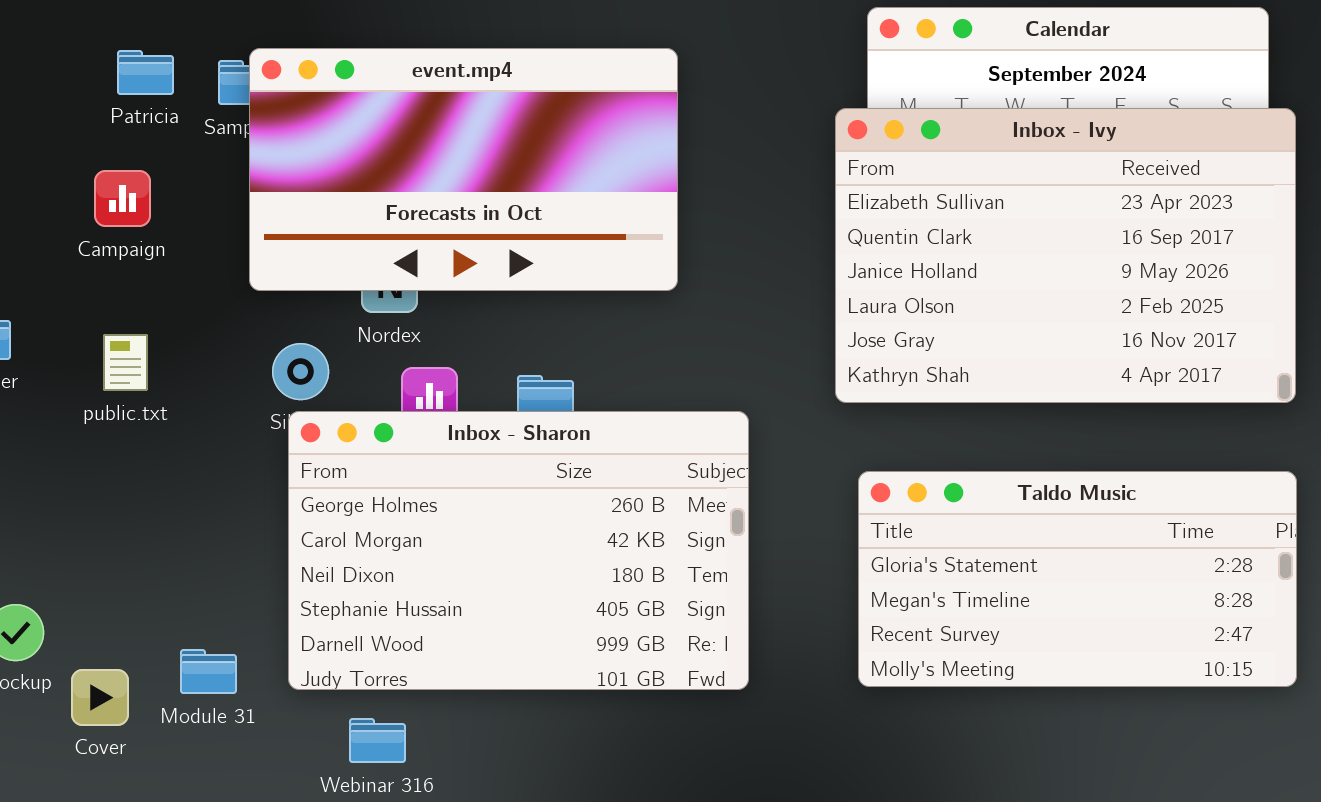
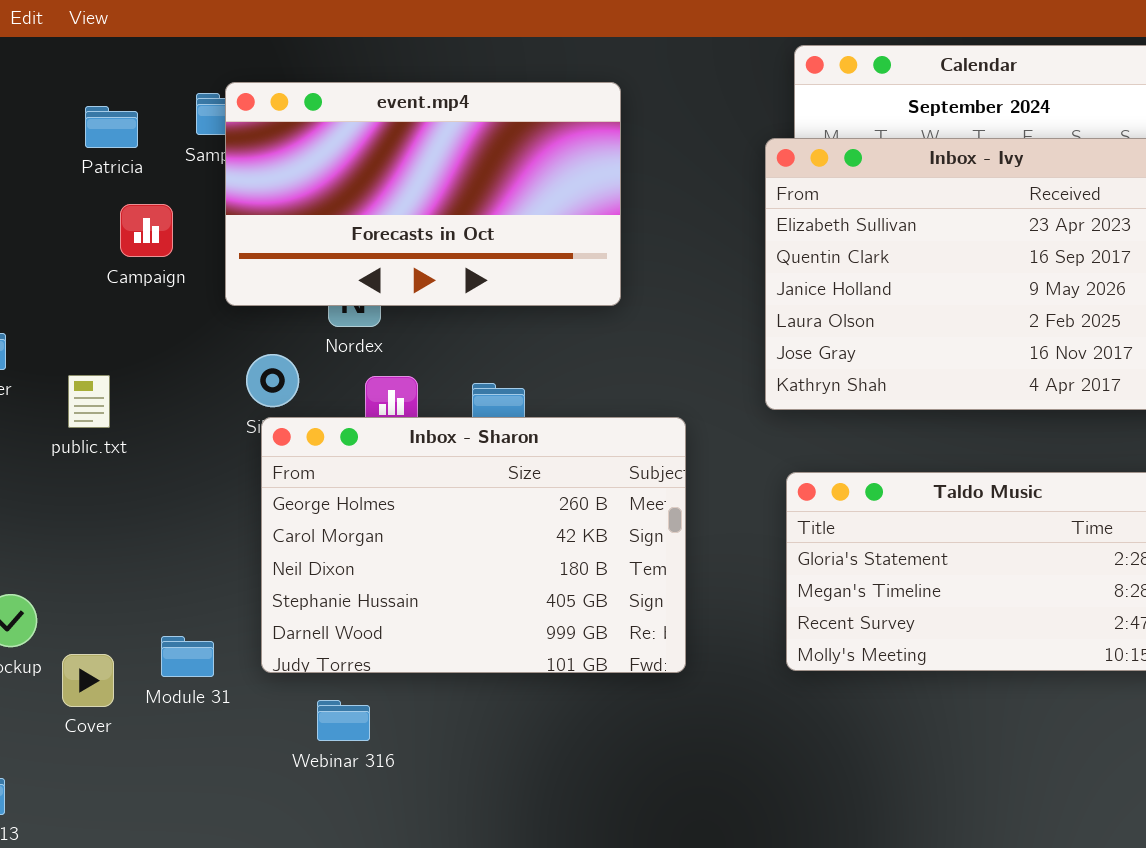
Patricia: [117,50,174,95] -> [85,106,138,148], moved
Campaign: [94,170,151,227] -> [120,204,173,257], moved
public.txt: [103,334,148,391] -> [68,375,110,428], moved

